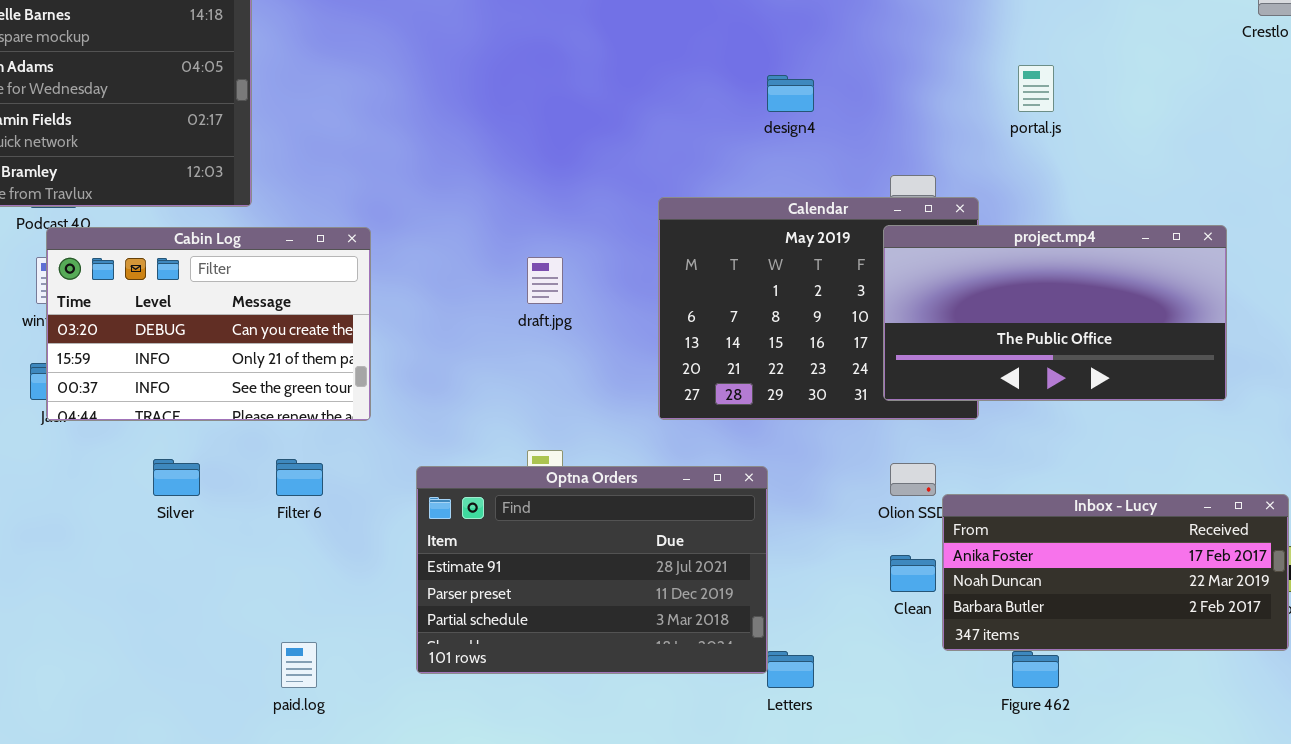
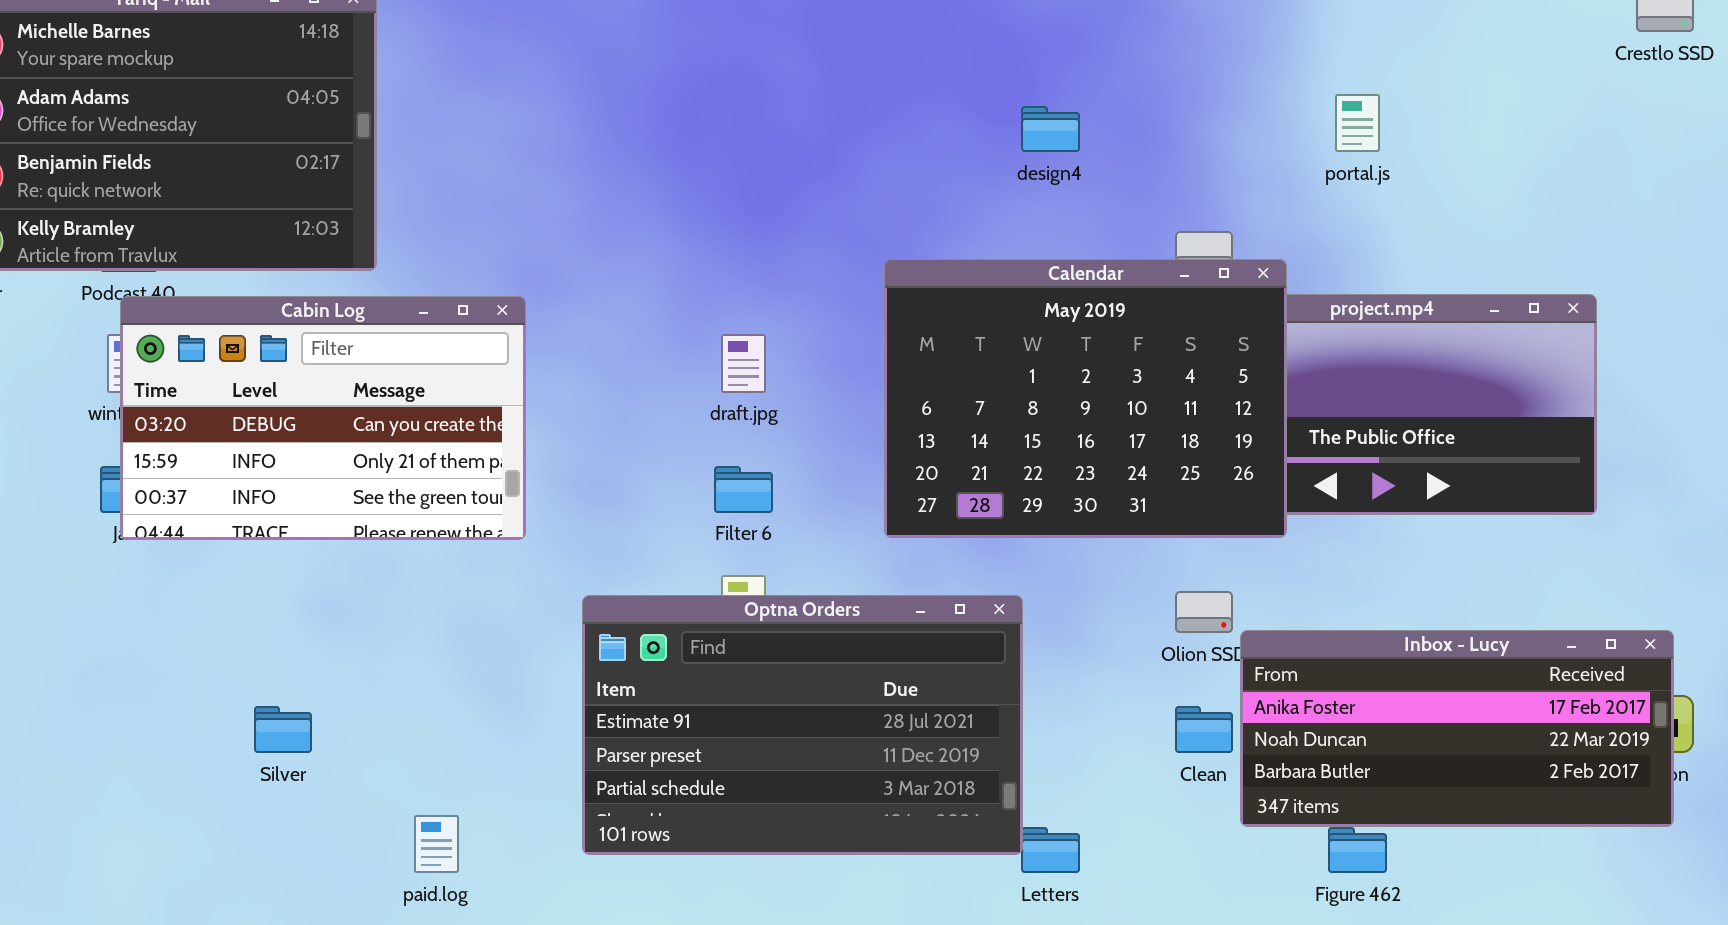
Calendar: [658,197,979,420] -> [884,259,1287,538], raised
Silver: [153,459,200,496] -> [254,706,312,753], moved
Filter 6: [276,459,323,496] -> [714,466,773,513], moved

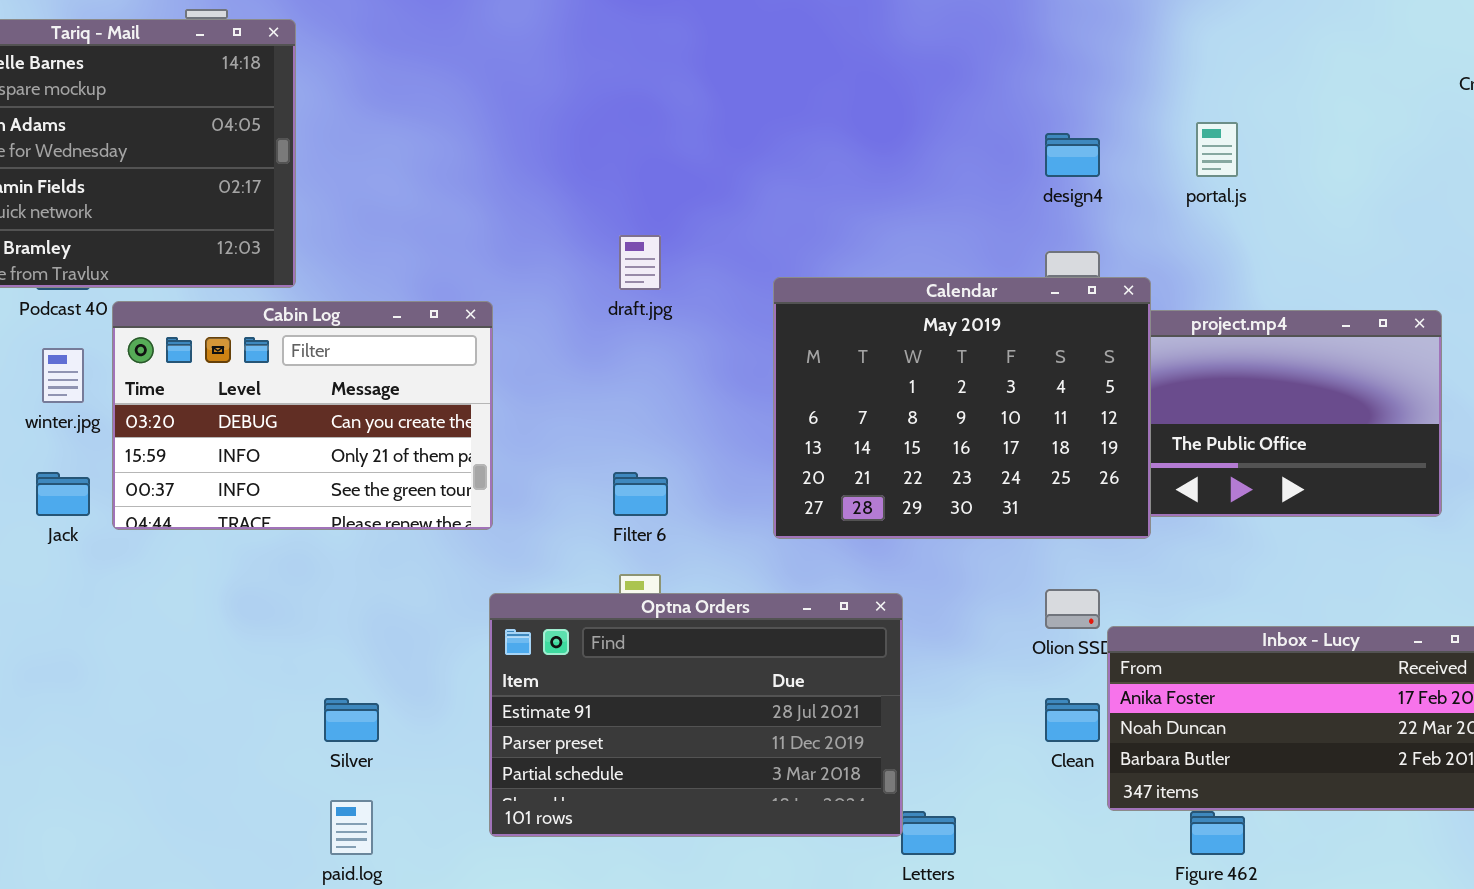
design4: [1021,106,1080,152] -> [1045,133,1100,177], moved
Cabin Log: [120,296,526,540] -> [112,301,493,530], moved
draft.jpg: [721,334,766,393] -> [619,235,661,290], moved
Silver: [254,706,312,753] -> [324,698,379,742], moved

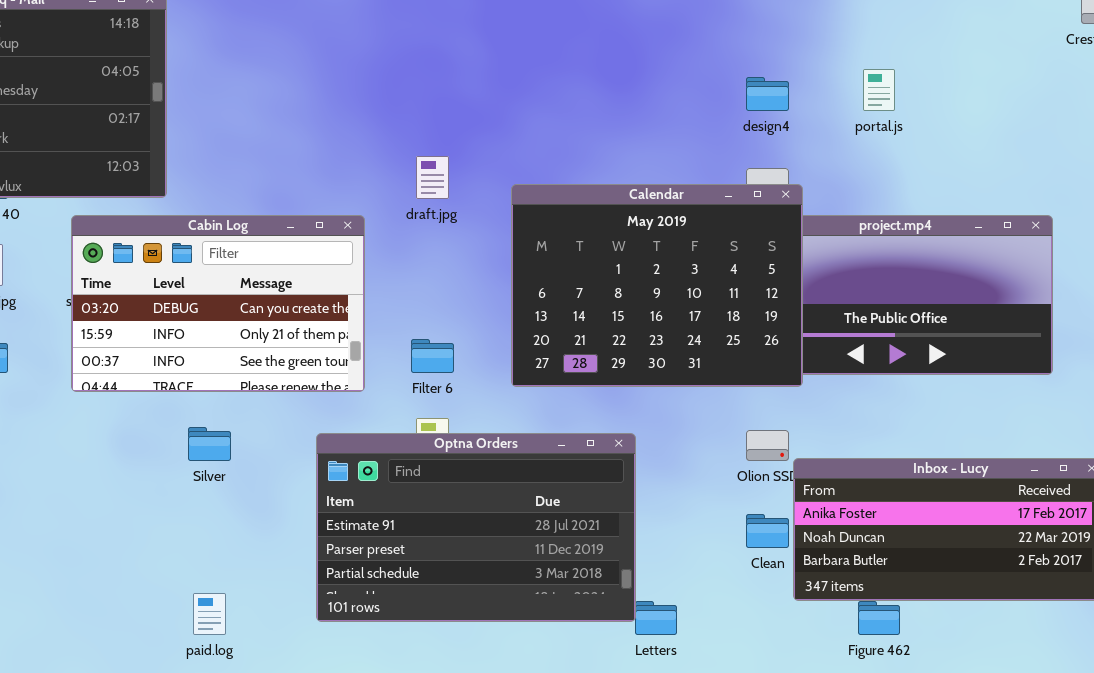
Calendar: [773,277,1151,539] -> [511,184,803,387], moved
Cabin Log: [112,301,493,530] -> [71,215,365,392], moved
Silver: [324,698,379,742] -> [188,427,231,461], moved

